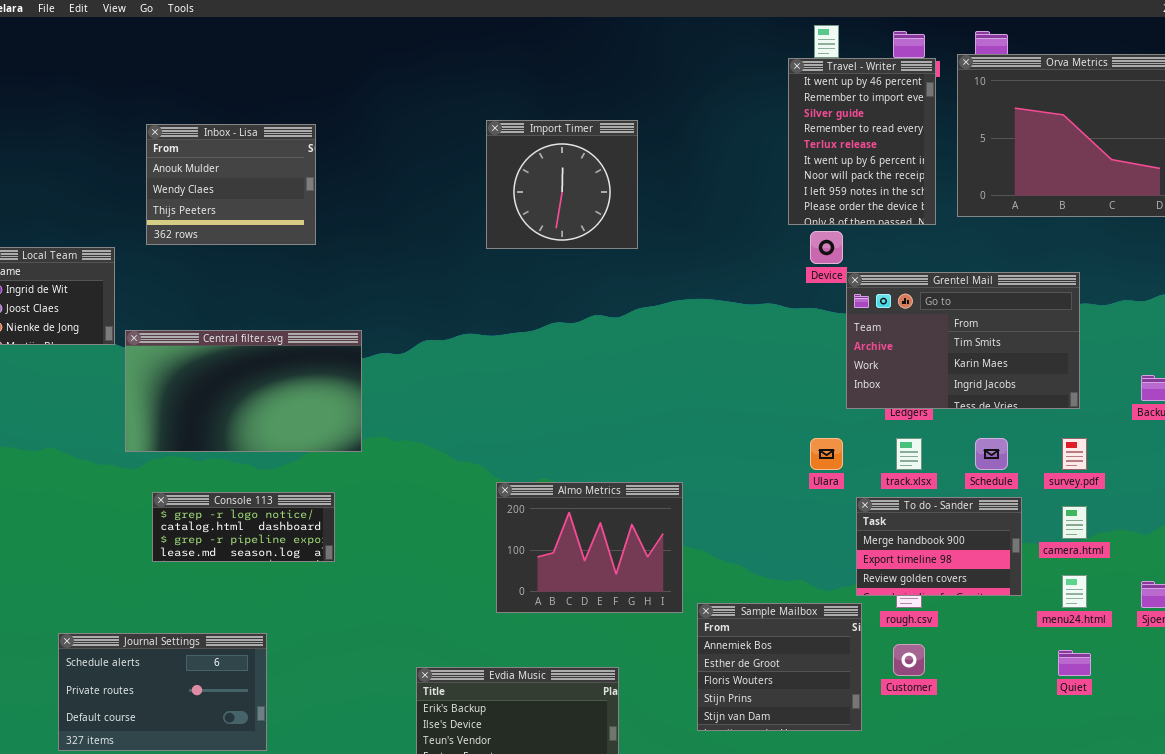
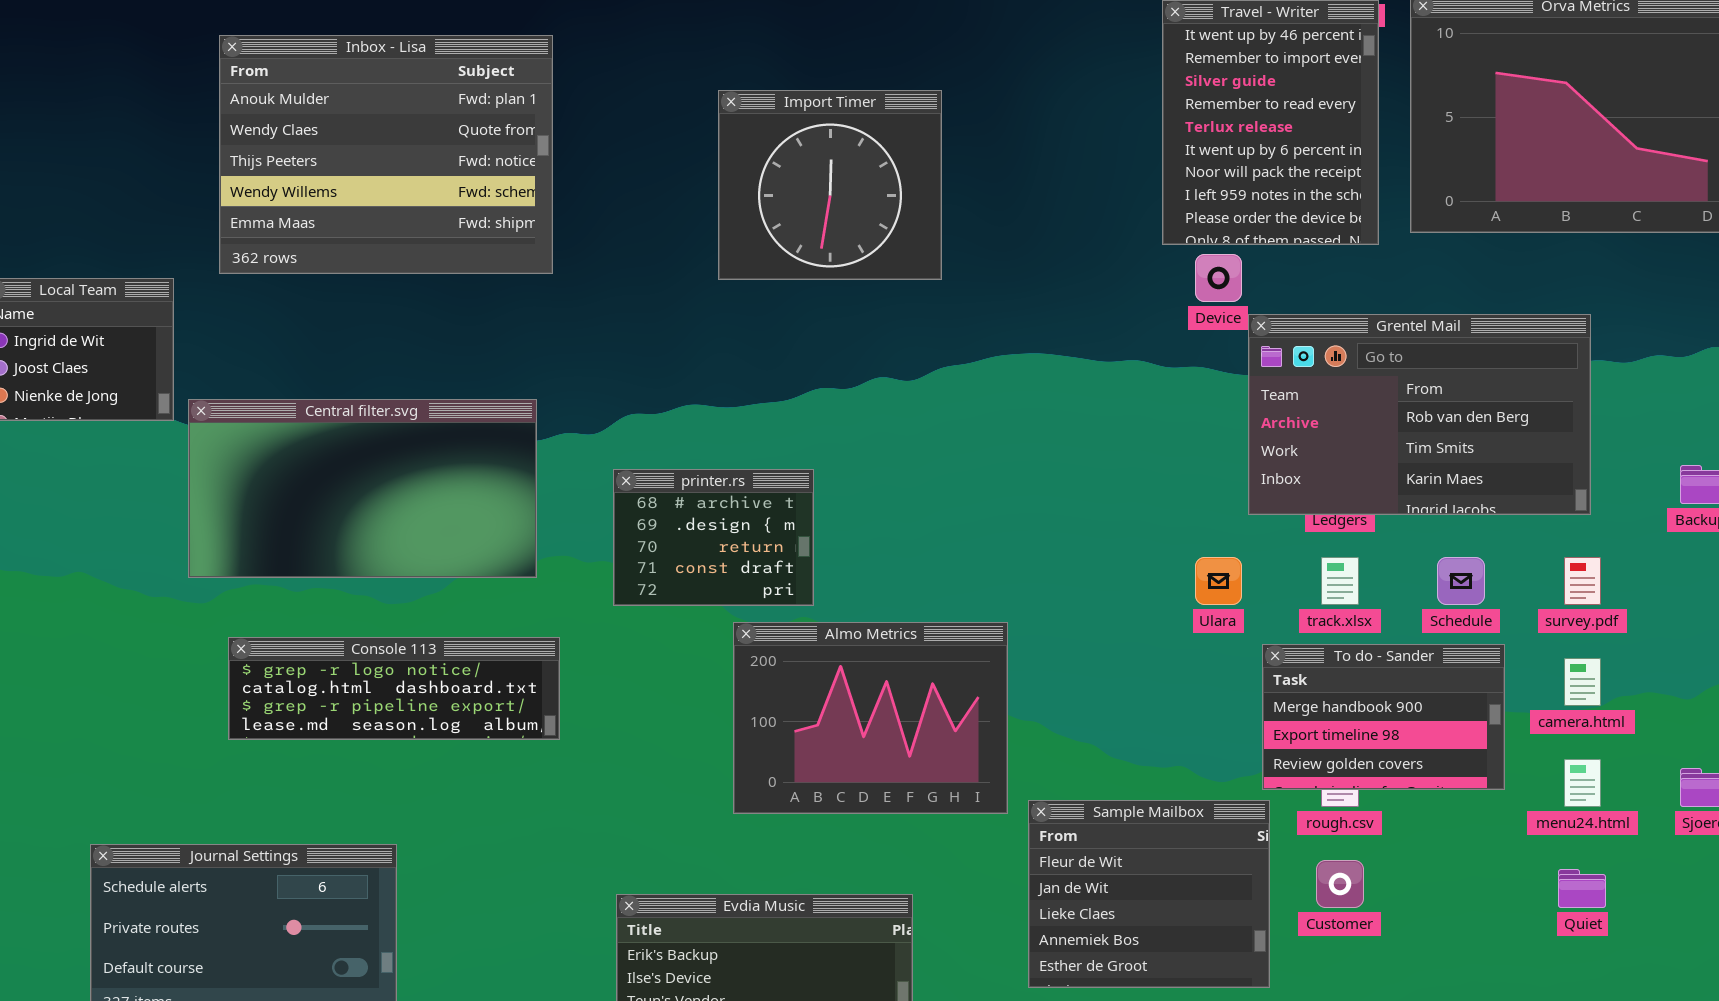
Inbox - Lisa: [146,124,316,245] -> [219,35,553,274], resized
Grentel Mail: [846,272,1080,409] -> [1248,314,1591,515], scrolled up 1 row
printer.rs: none -> [613,469,814,606], opened
Console 113: [152,492,335,562] -> [228,637,560,740], resized
Sample Mailbox: [697,603,862,731] -> [1028,800,1270,988], scrolled up 3 rows

